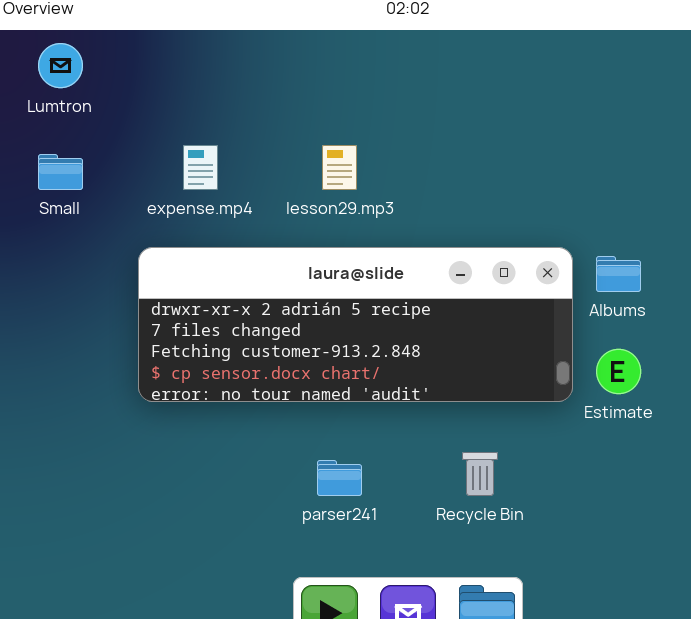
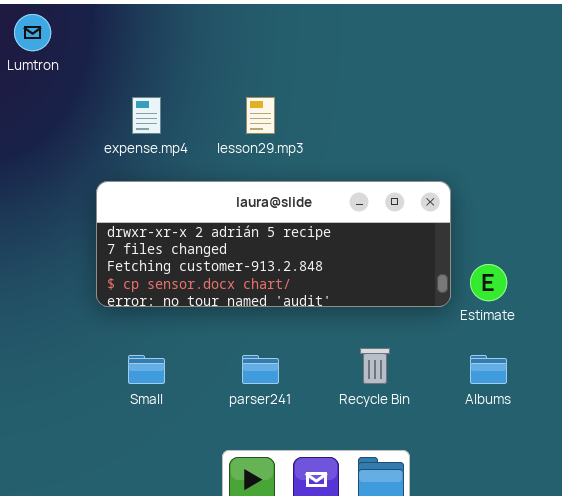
Small: [38,154,83,190] -> [128,355,165,384], moved
Albums: [596,256,641,292] -> [470,355,507,384], moved

